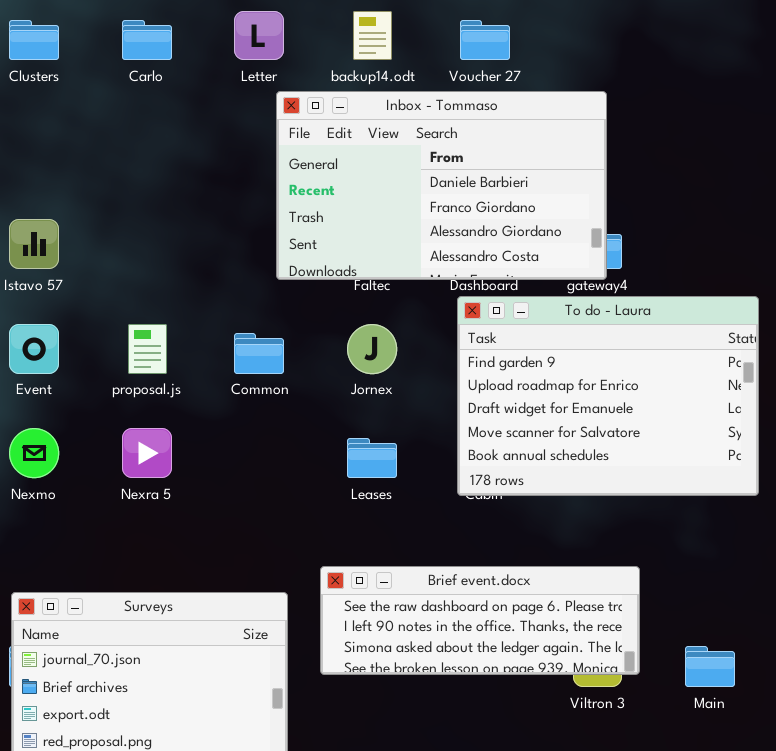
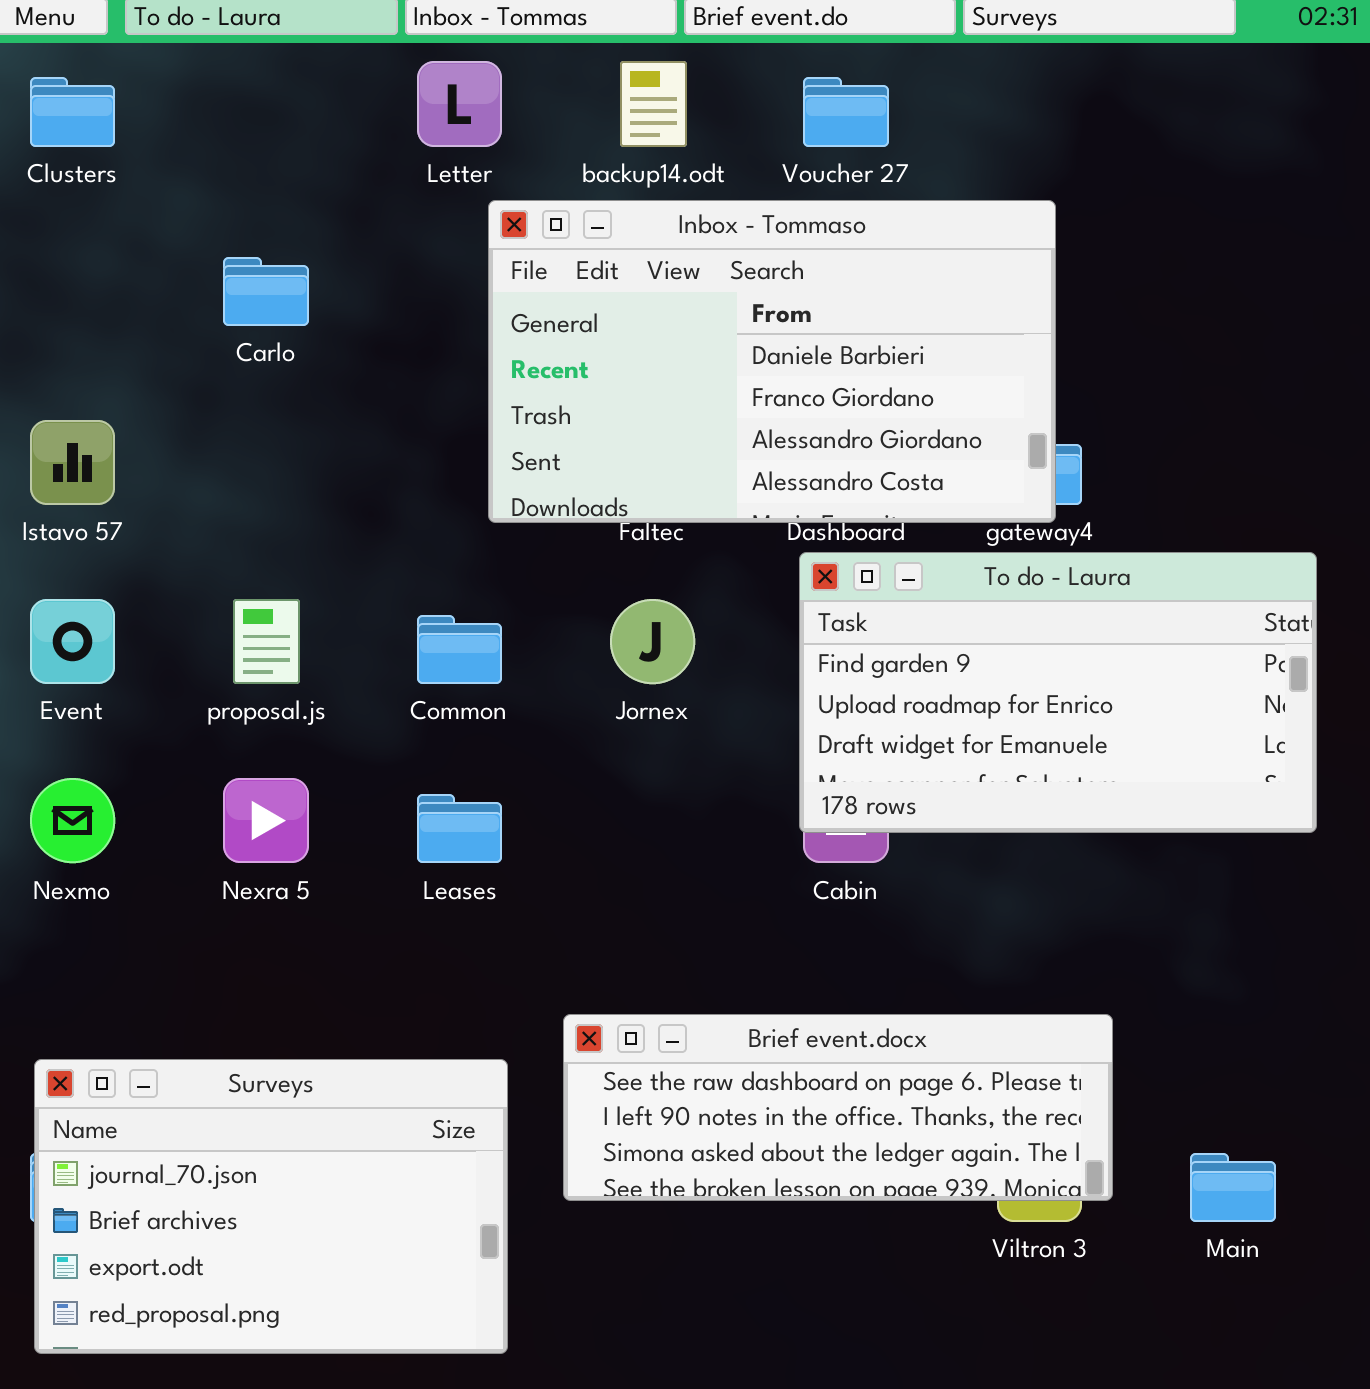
Carlo: [122,20,172,60] -> [223,257,309,326], moved
To do - Laura: [457,296,759,496] -> [799,552,1317,833], resized
Leases: [347,438,397,478] -> [417,794,502,863], moved

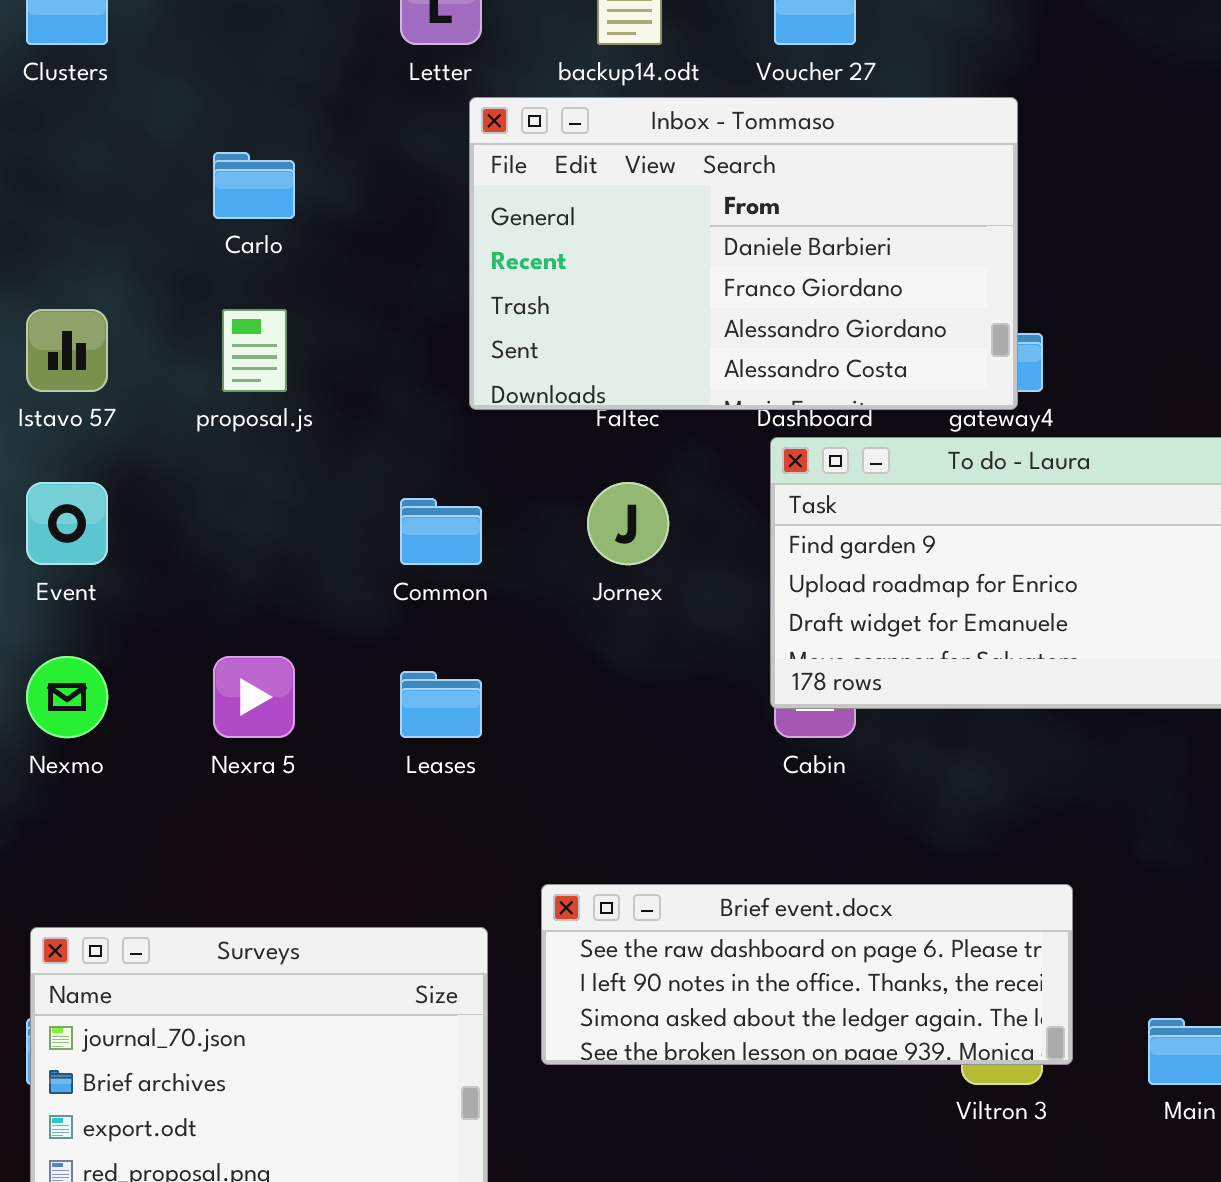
proposal.js: [233,599,300,684] -> [222,309,287,392], moved

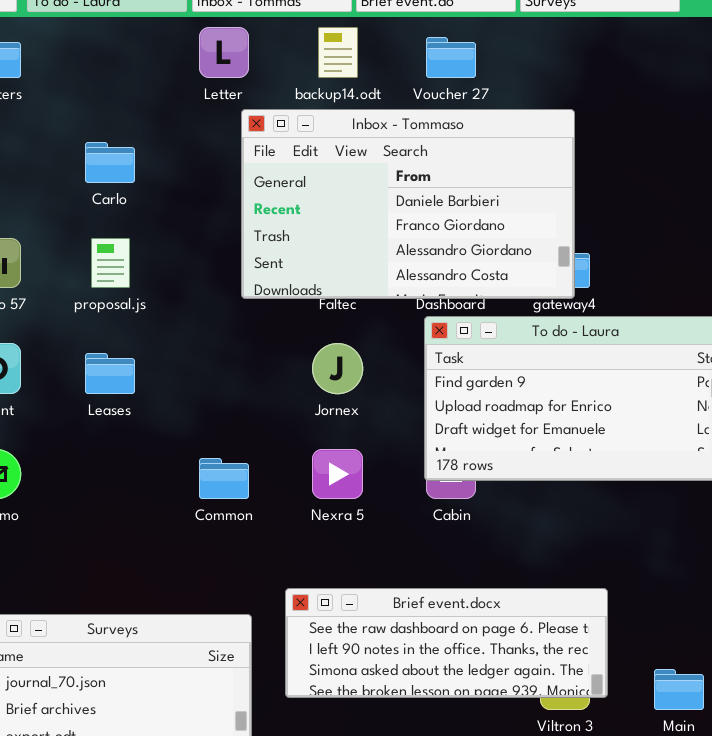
Common: [400,498,482,565] -> [199,458,249,499], moved
Nexra 5: [213,656,295,738] -> [312,449,363,499], moved
Leases: [400,671,482,738] -> [85,353,135,394], moved

